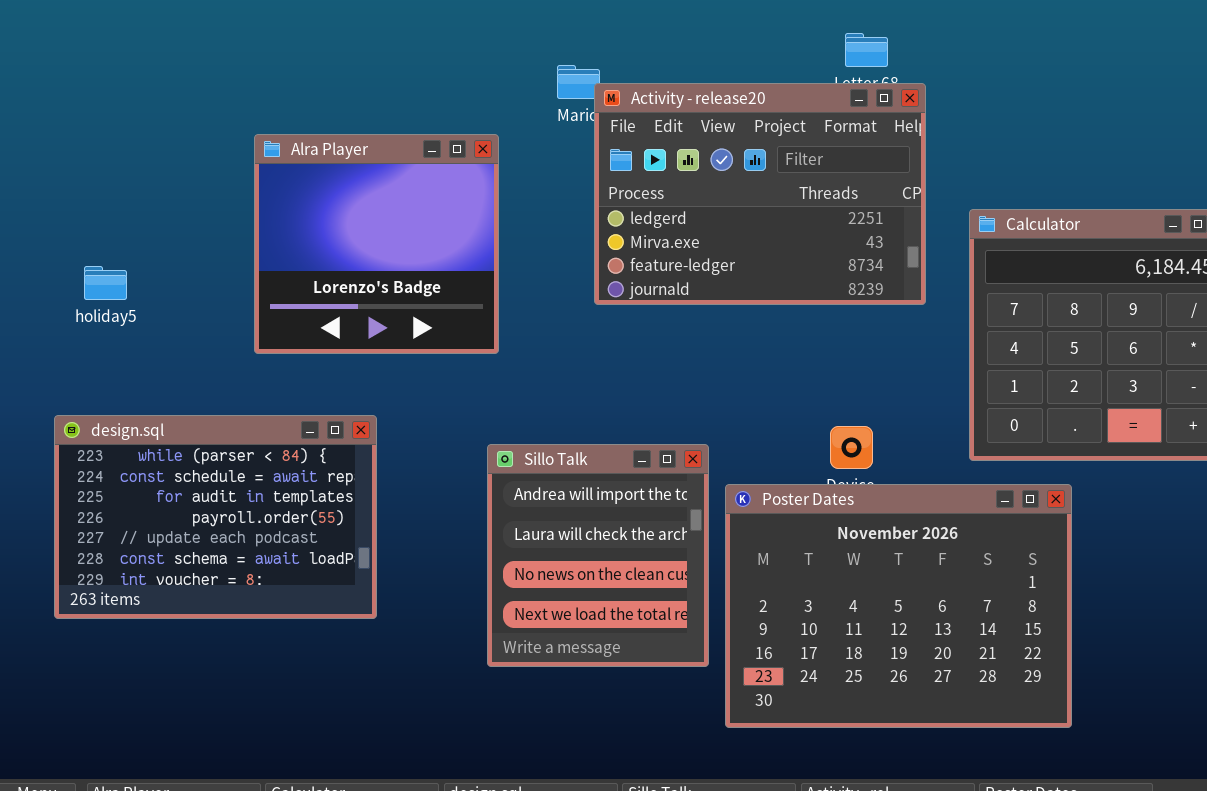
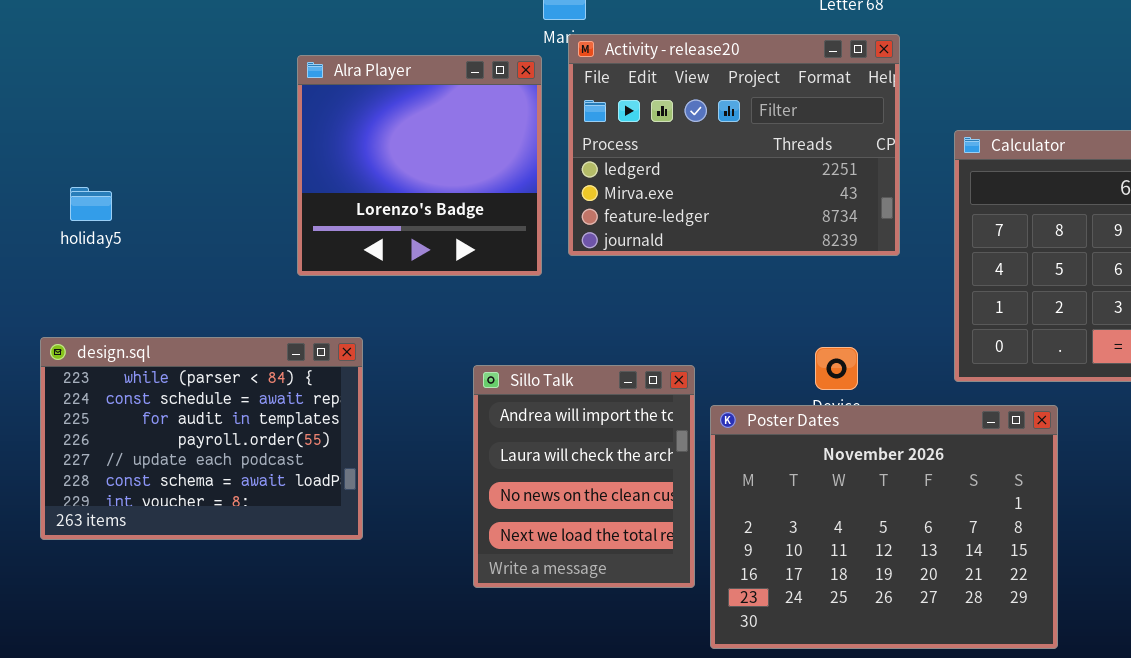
Activity - release20: [594,83,926,305] -> [568,34,900,256], moved
Alra Player: [254,134,499,354] -> [297,55,542,276], moved

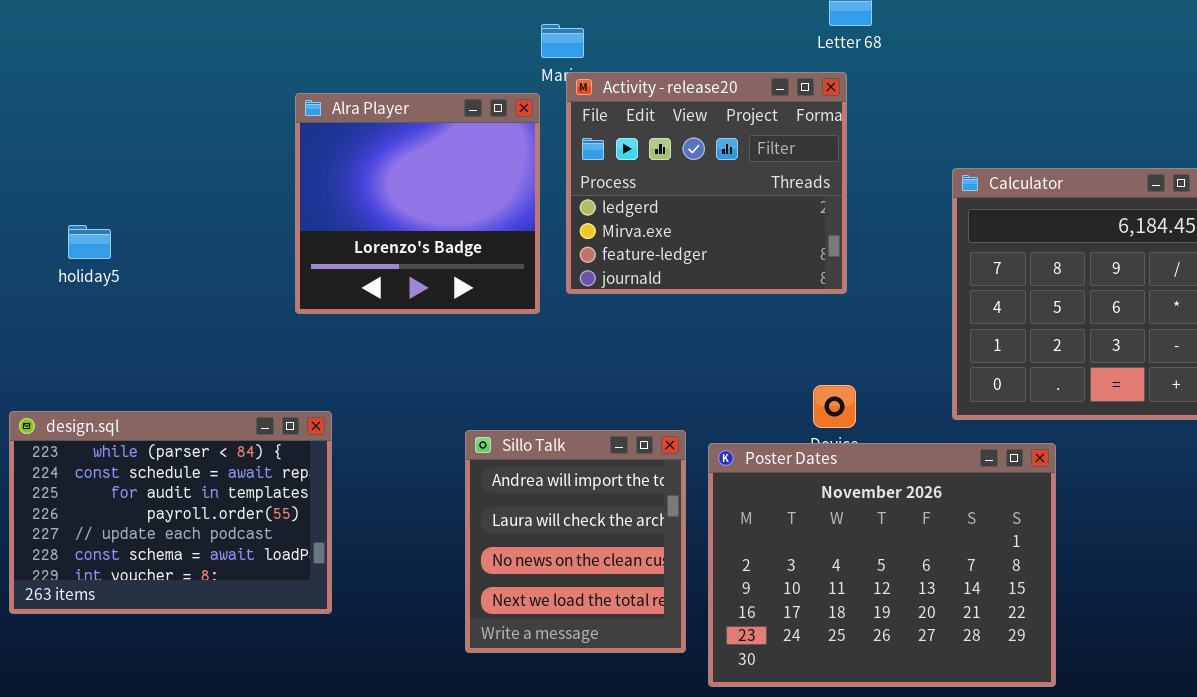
Activity - release20: [568,34,900,256] -> [566,72,847,294], resized
design.sql: [40,337,363,540] -> [9,411,332,614], moved
Sillo Talk: [473,365,695,588] -> [465,430,686,653], moved

